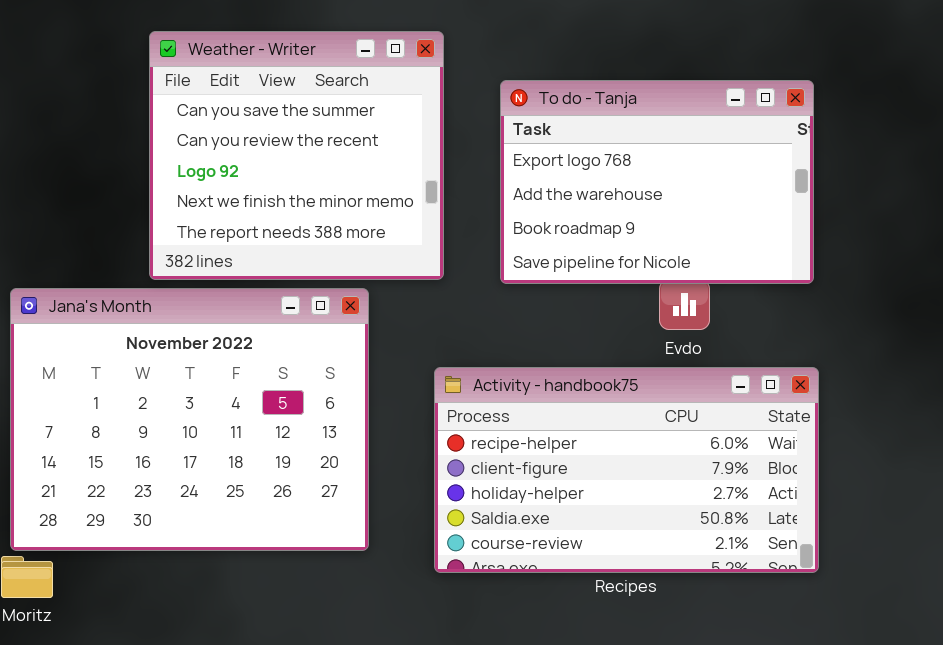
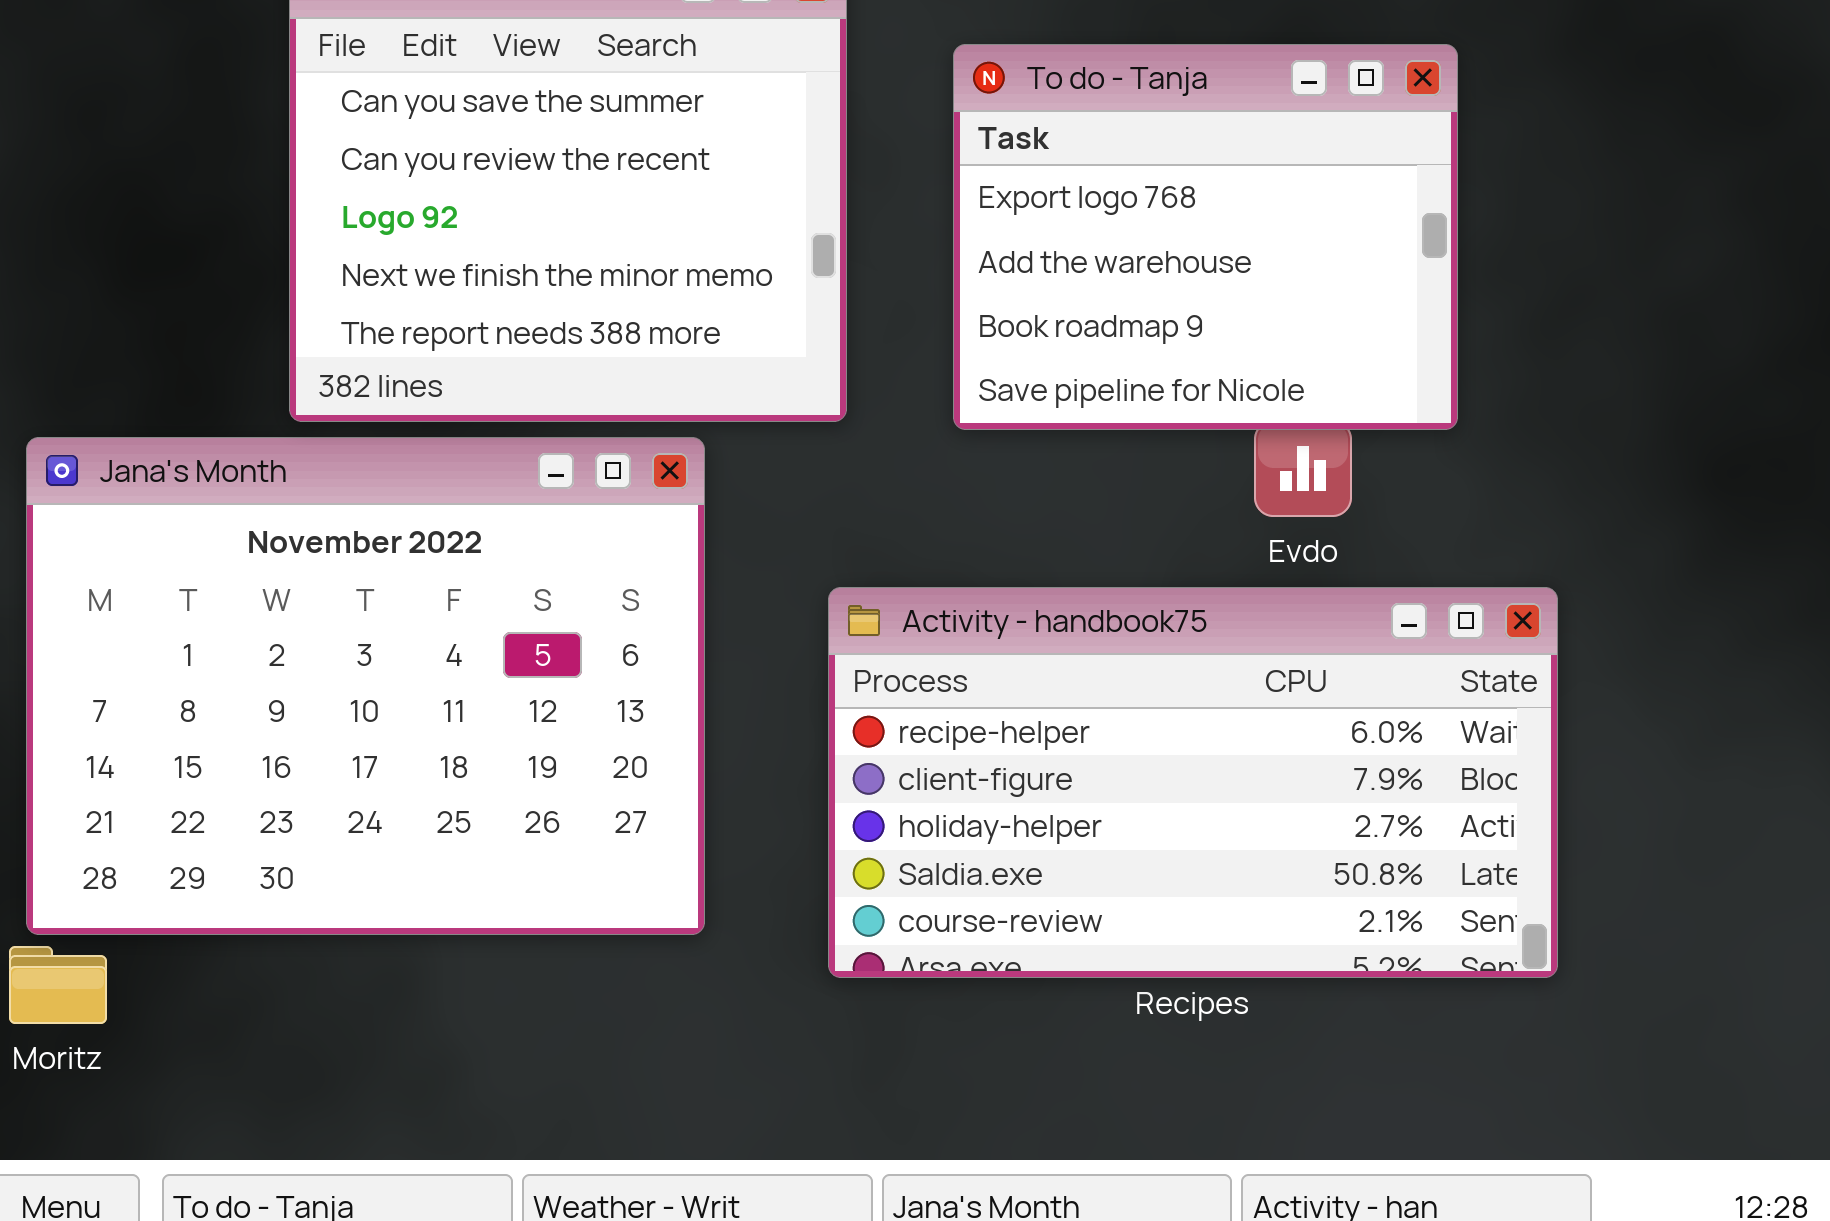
To do - Tanja: [500,80,814,284] -> [953,44,1458,430], resized

